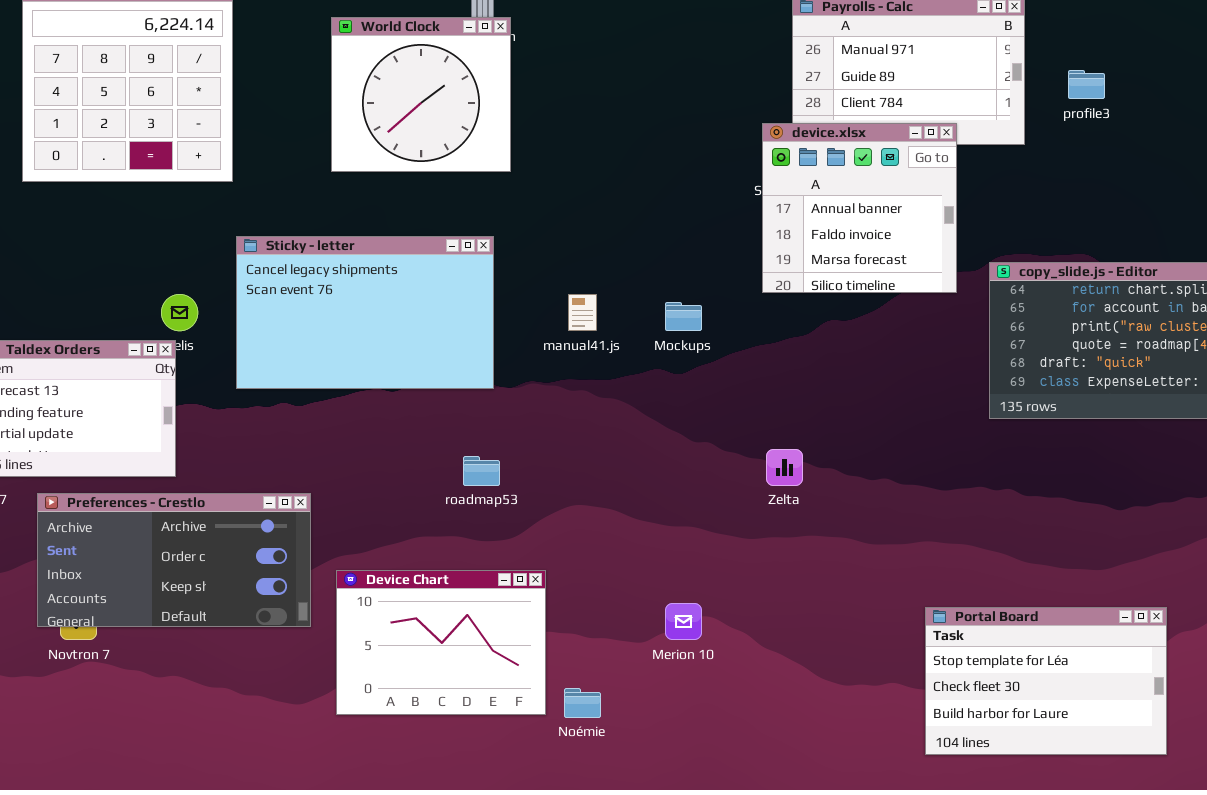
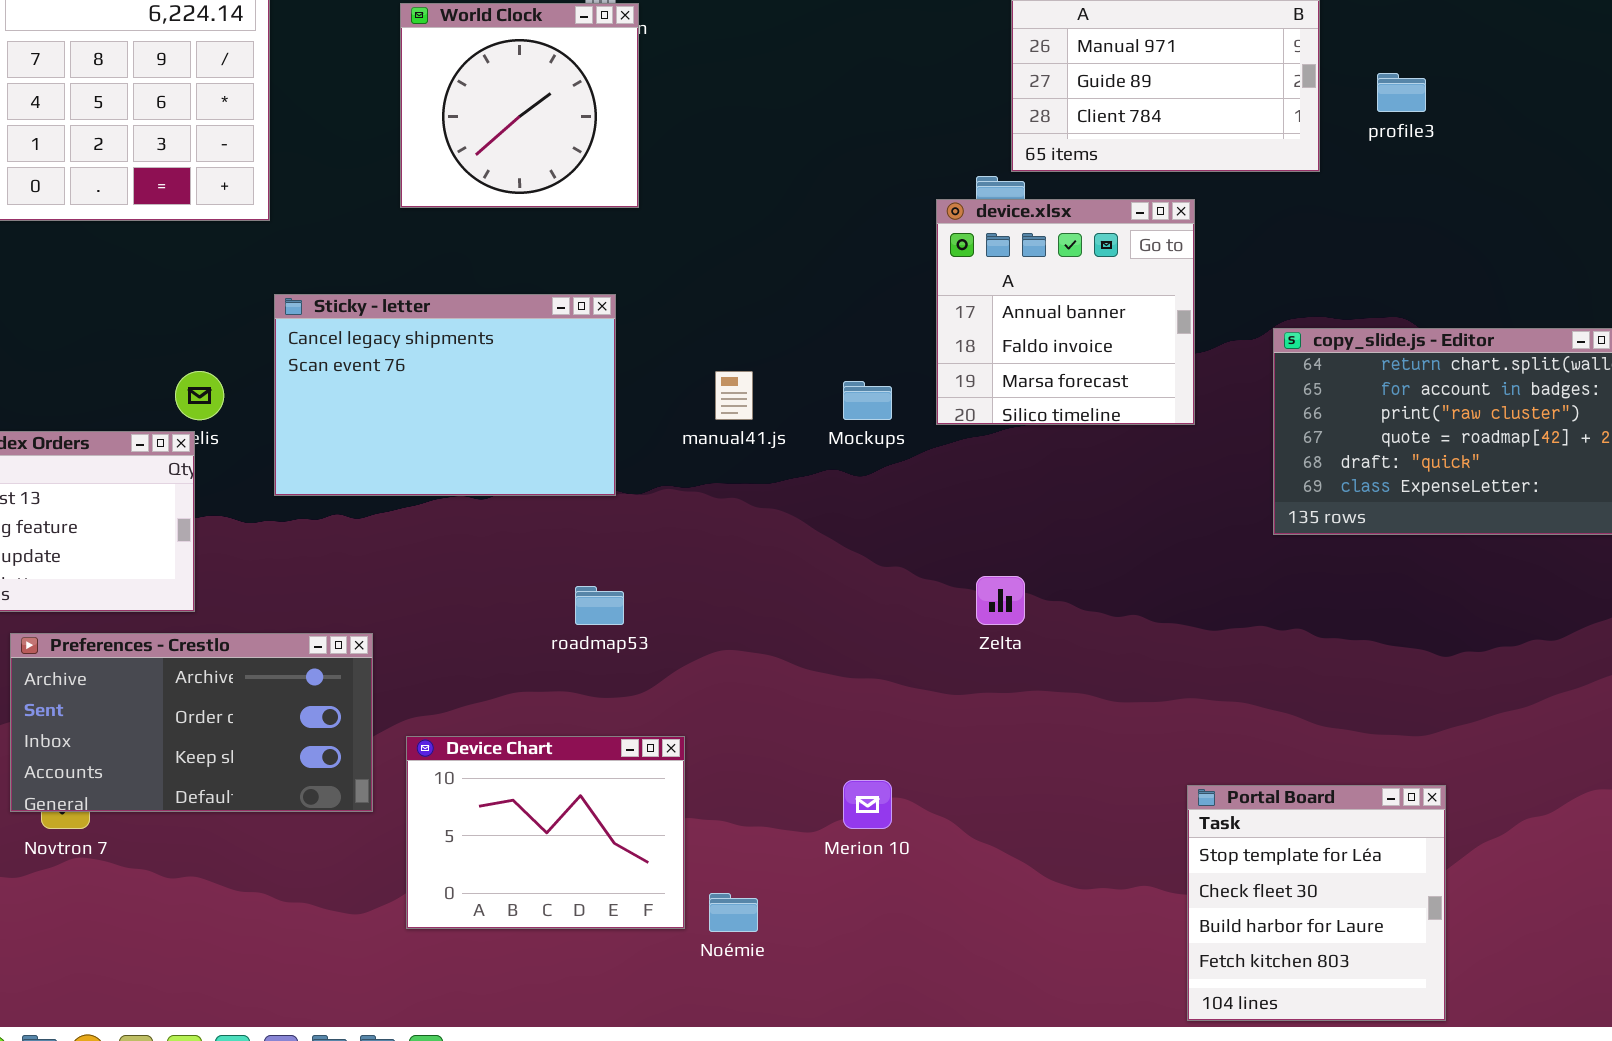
device.xlsx: [762,123,957,293] -> [936,199,1195,425], moved
Portal Board: [925,607,1167,755] -> [1187,785,1446,1021], resized

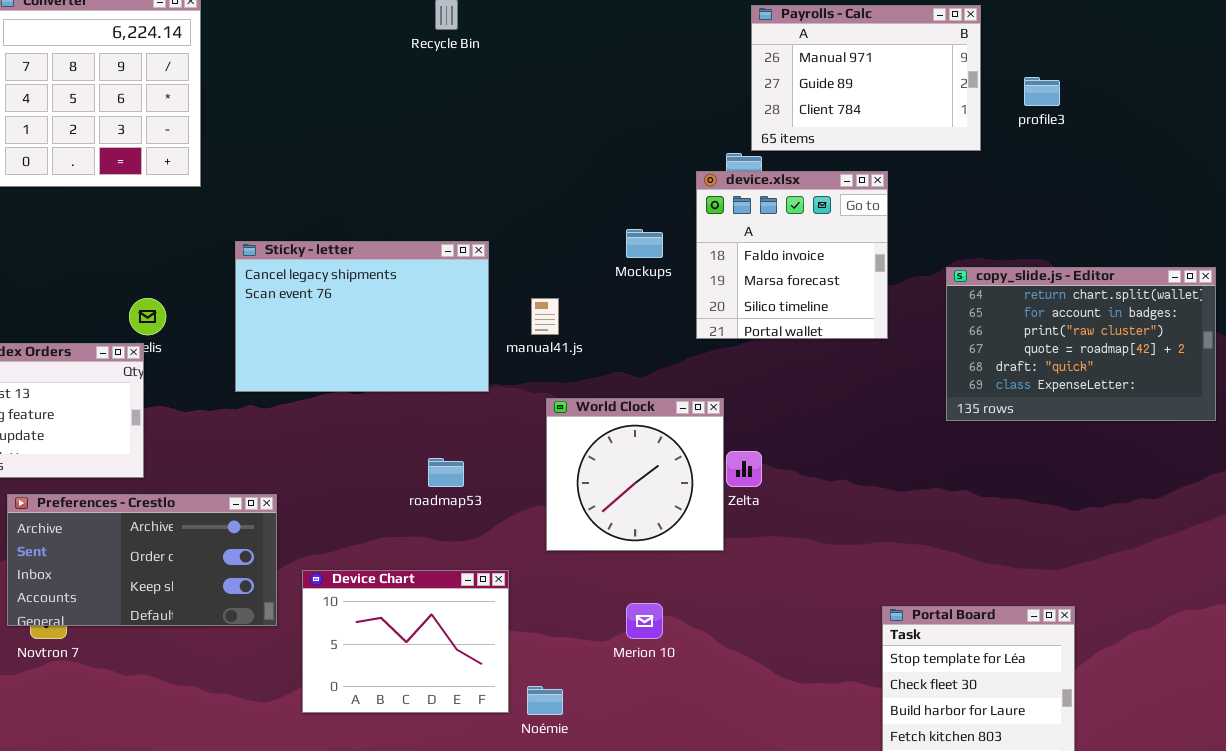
World Clock: [400,3,639,208] -> [546,398,724,551], moved
device.xlsx: [936,199,1195,425] -> [696,171,888,339], scrolled down 1 row
Sticky - letter: [274,294,616,496] -> [235,241,489,392], moved
Mockups: [843,381,892,420] -> [626,229,663,258], moved

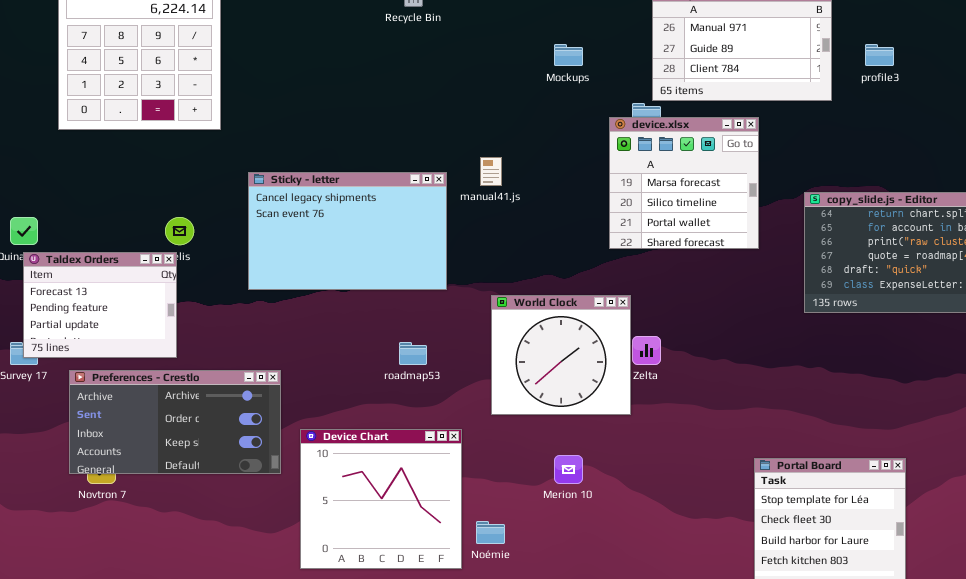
device.xlsx: [696,171,888,339] -> [609,117,759,249], scrolled down 1 row
Mockups: [626,229,663,258] -> [554,44,583,66], moved
manual41.js: [531,298,559,335] -> [480,157,502,186], moved
Device Chart: [302,570,509,713] -> [300,429,462,569], resized

